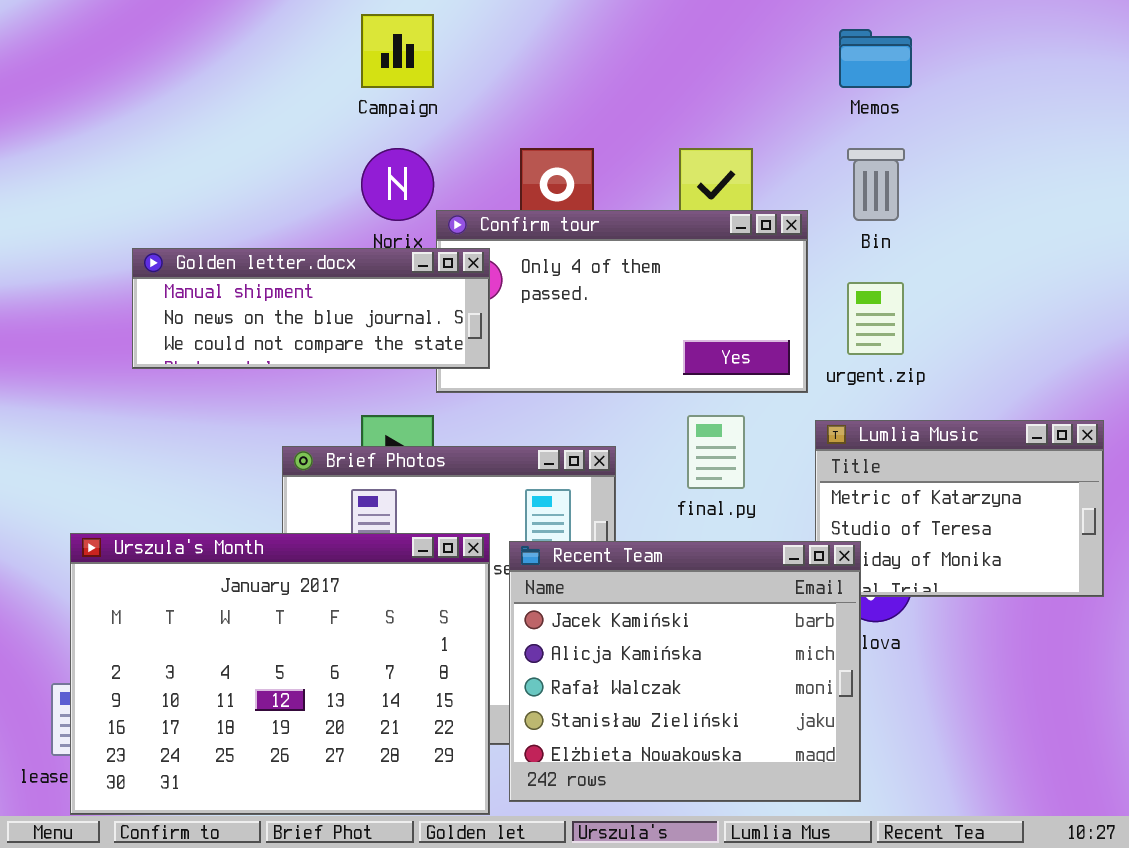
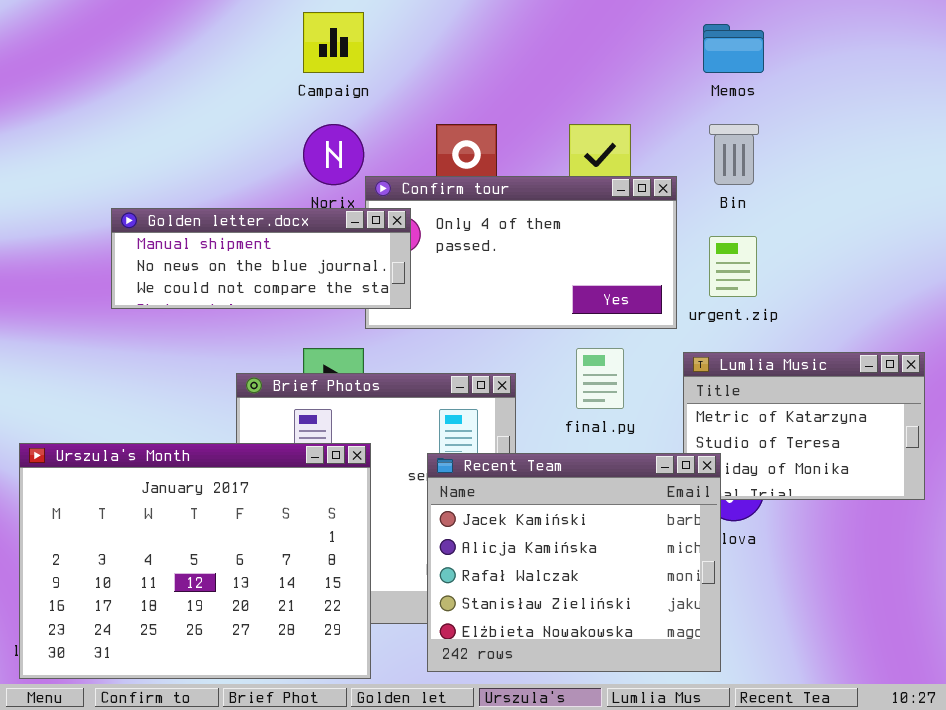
Urszula's Month: [70,533,490,815] -> [19,443,371,679], moved

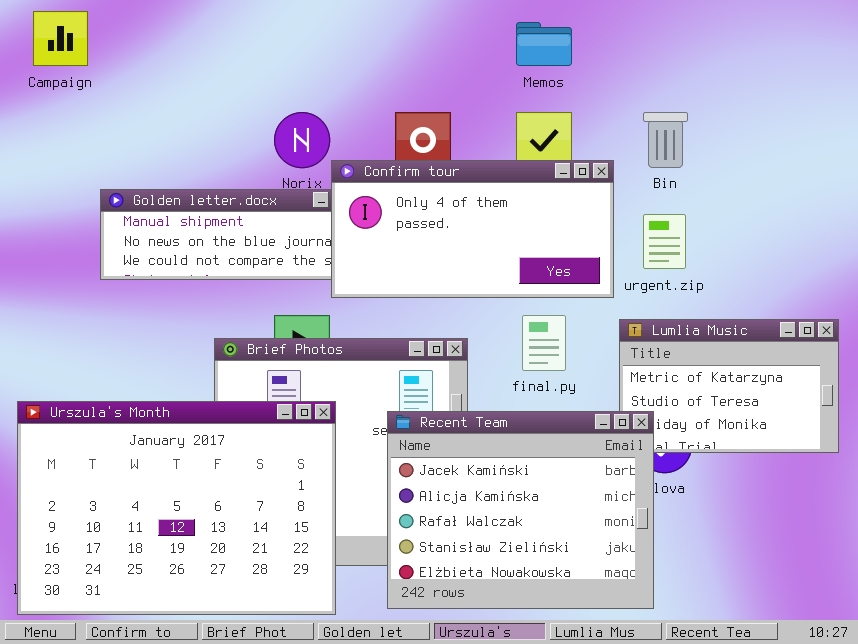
Campaign: [303,12,364,73] -> [33,11,88,66], moved
Memos: [703,24,764,73] -> [516,22,572,66], moved
Confirm tour: [365,176,677,329] -> [331,160,614,298], raised

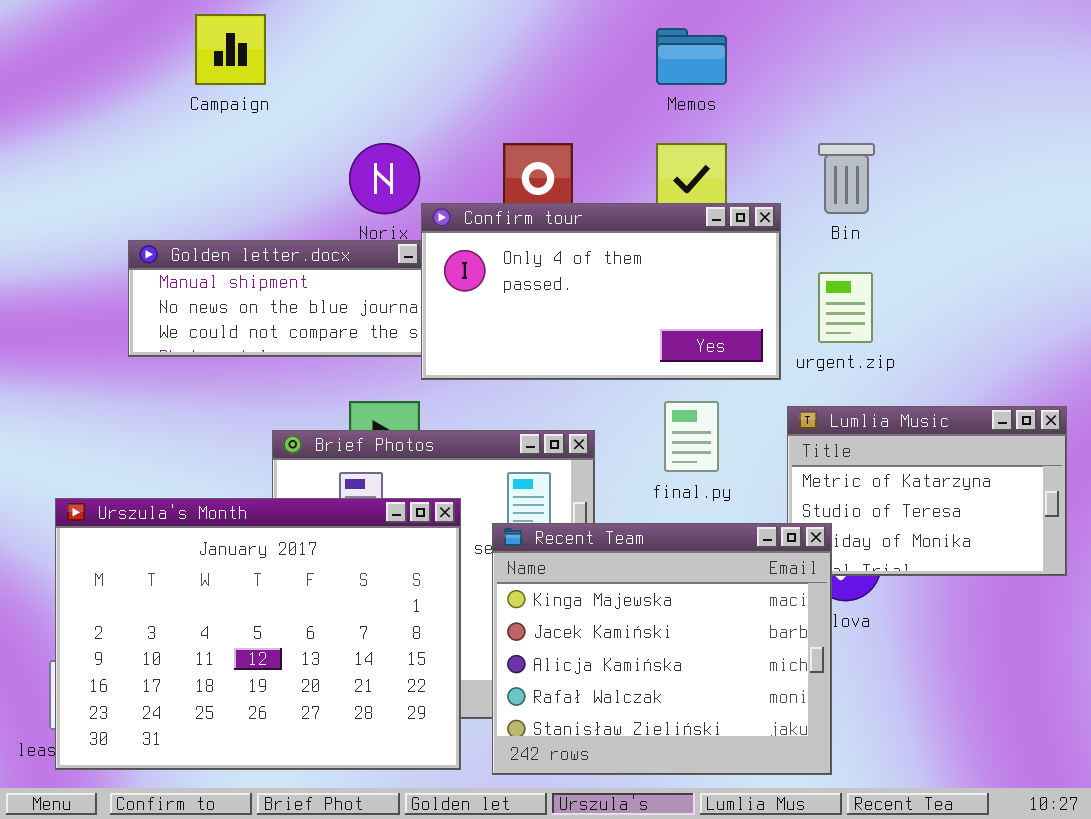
Campaign: [33,11,88,66] -> [195,14,266,85], moved
Urszula's Month: [17,401,336,615] -> [55,498,461,770], moved
Recent Team: [387,411,654,609] -> [492,523,832,775], scrolled up 1 row

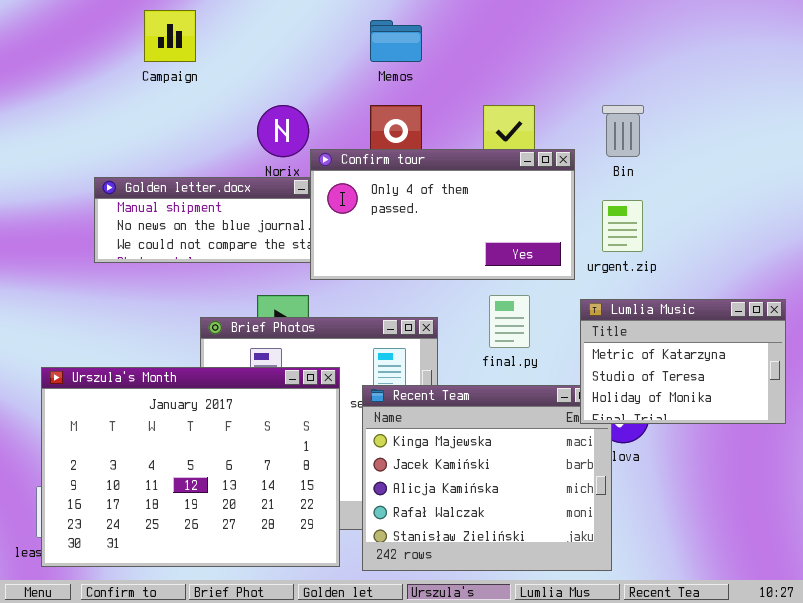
Memos: [656,28,727,85] -> [370,20,422,62], moved
Lumlia Music: [787,406,1067,576] -> [580,299,786,424], raised

